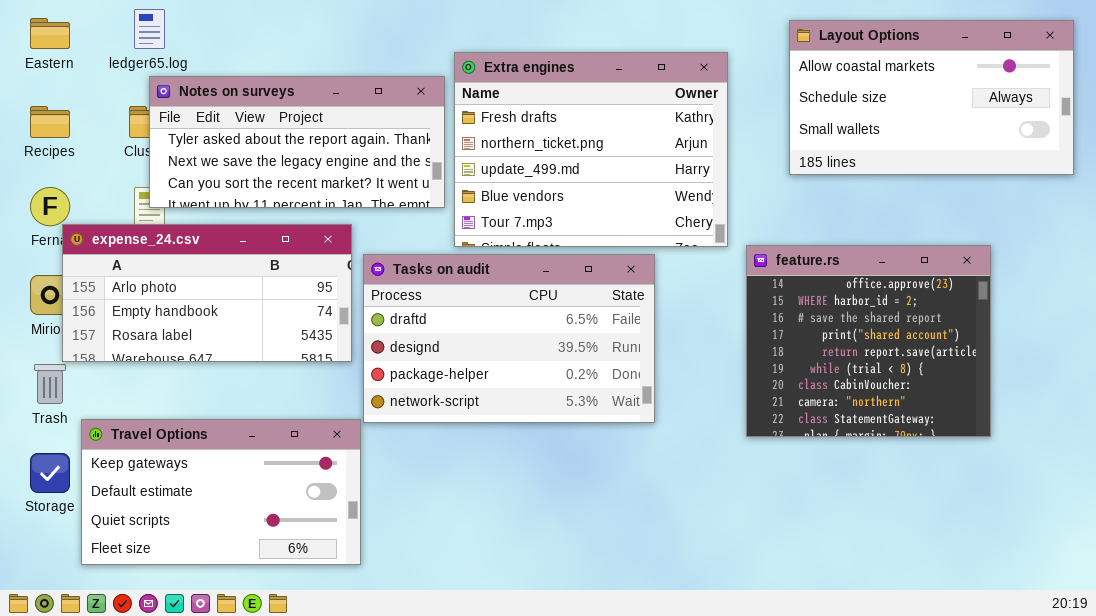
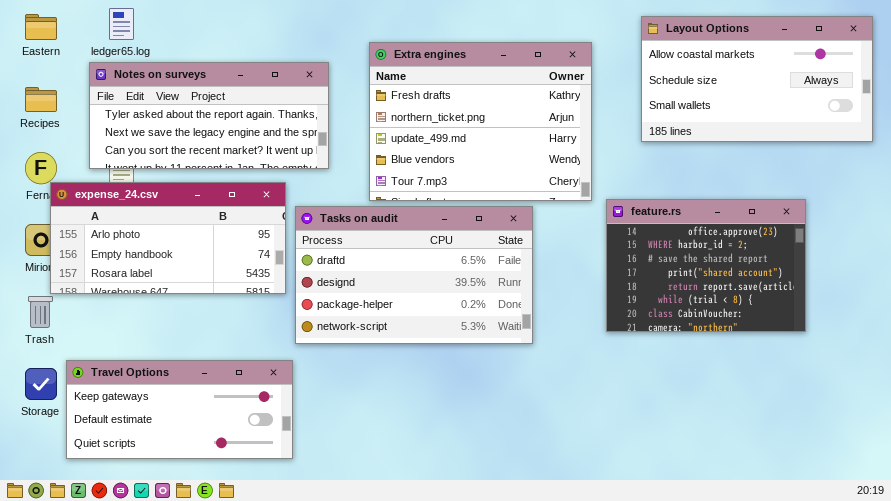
Notes on surveys: [149,76,445,208] -> [89,62,329,169], moved
feature.rs: [746,245,991,437] -> [606,199,806,332], resized
Travel Options: [81,419,361,565] -> [66,360,293,459], resized

